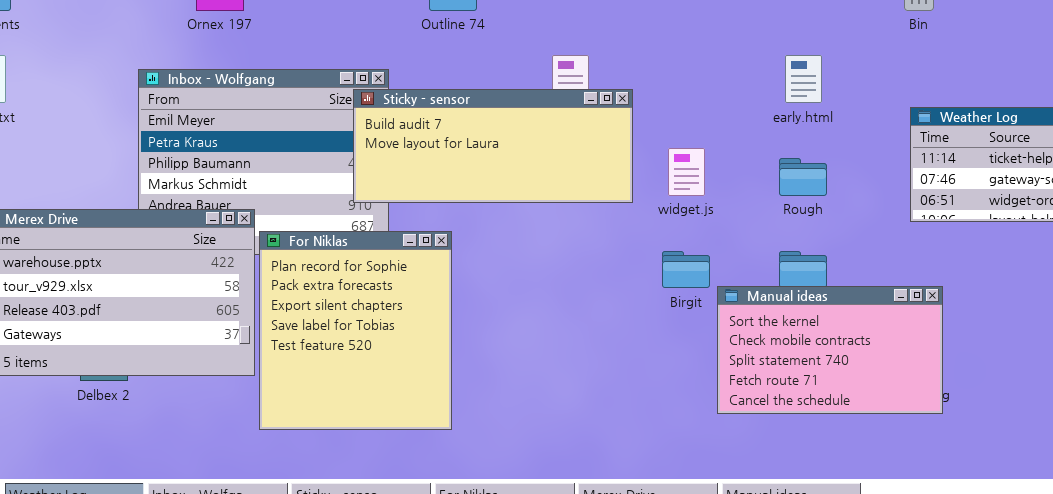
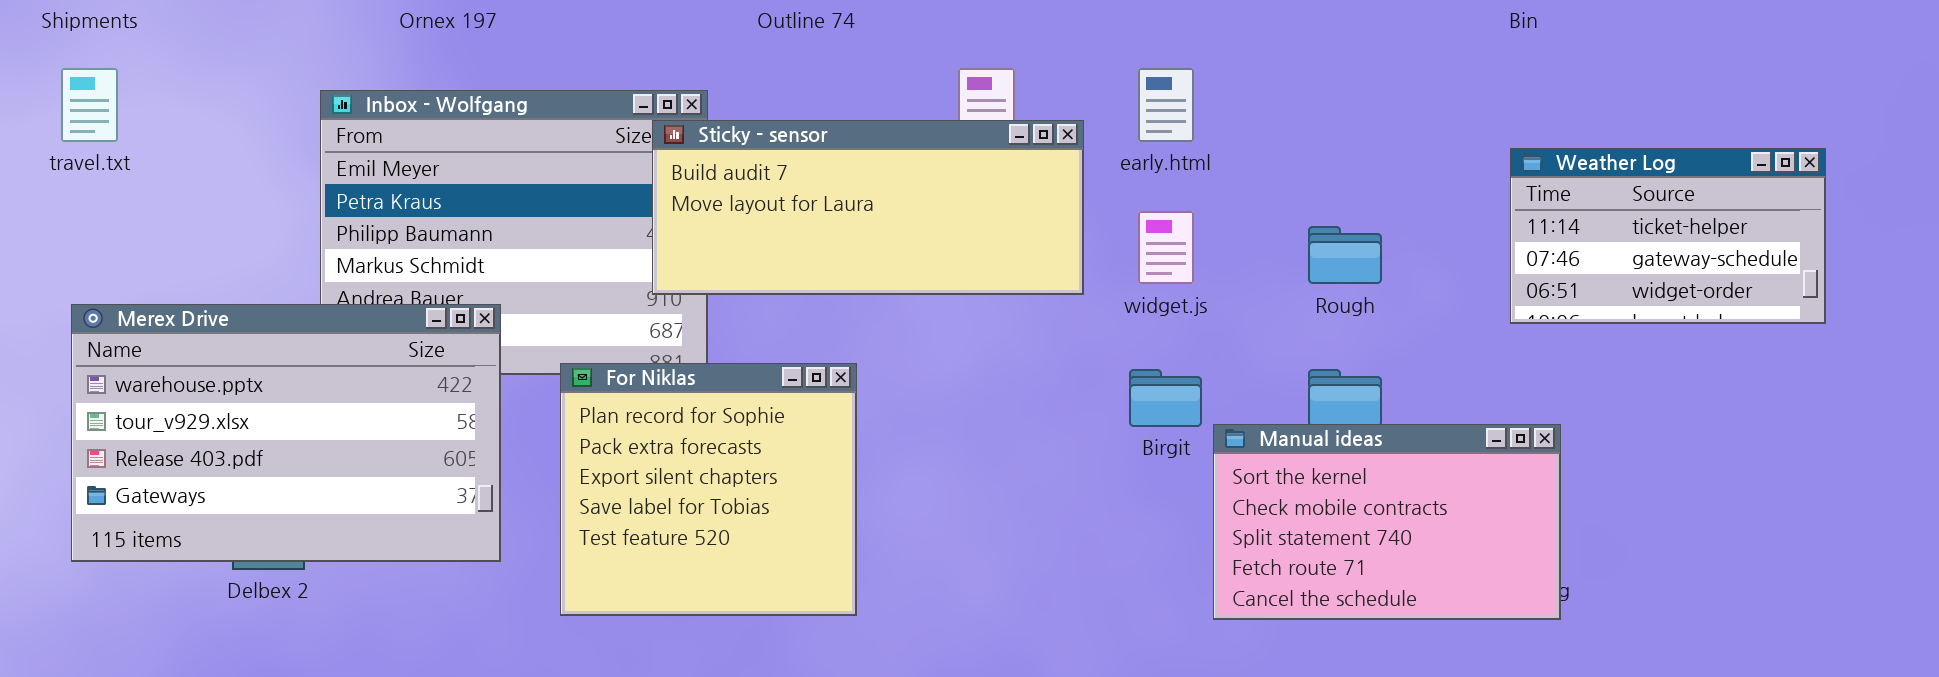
early.html: [785,55,822,103] -> [1138,68,1194,142], moved
For Niklas: [259,231,452,430] -> [560,363,857,616], moved, resized

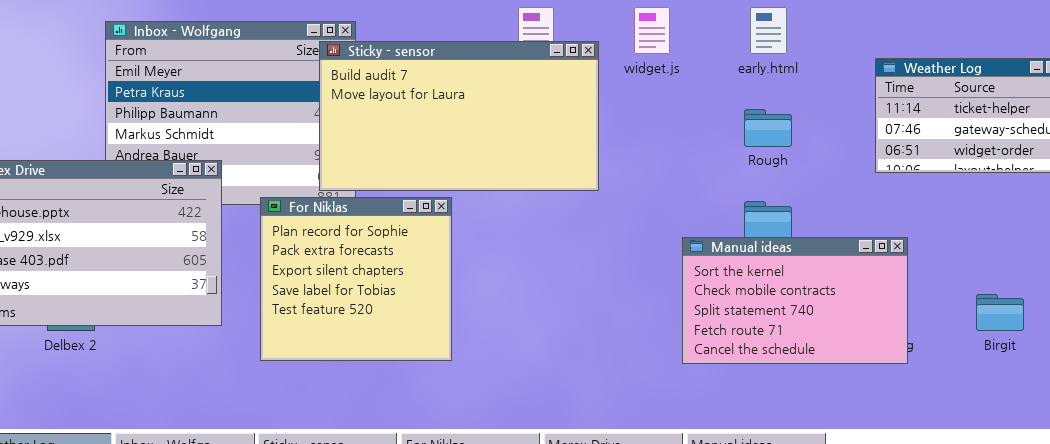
early.html: [1138,68,1194,142] -> [750,7,787,54], moved
Sticky - sensor: [652,120,1084,295] -> [319,41,599,191], resized
widget.js: [1138,211,1194,284] -> [634,7,670,54], moved
Birgit: [1129,369,1202,427] -> [976,294,1024,331], moved

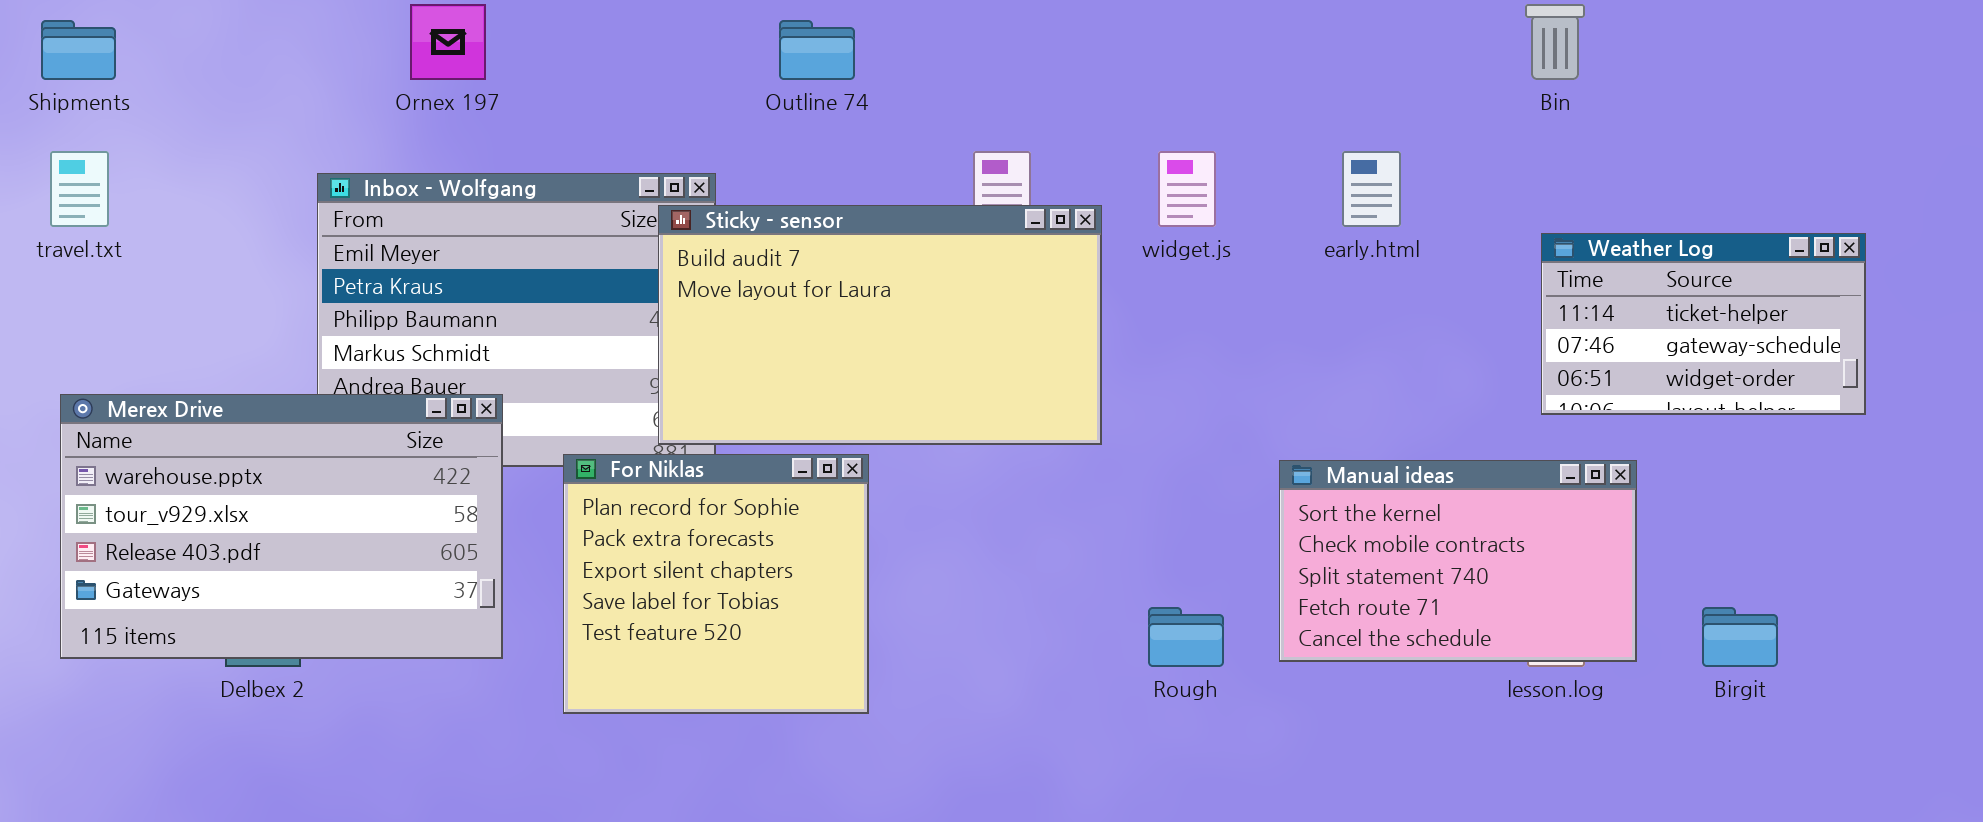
Rough: [744,109,792,147] -> [1148,607,1224,667], moved
Manual ideas: [682,237,908,364] -> [1279,460,1637,662], moved

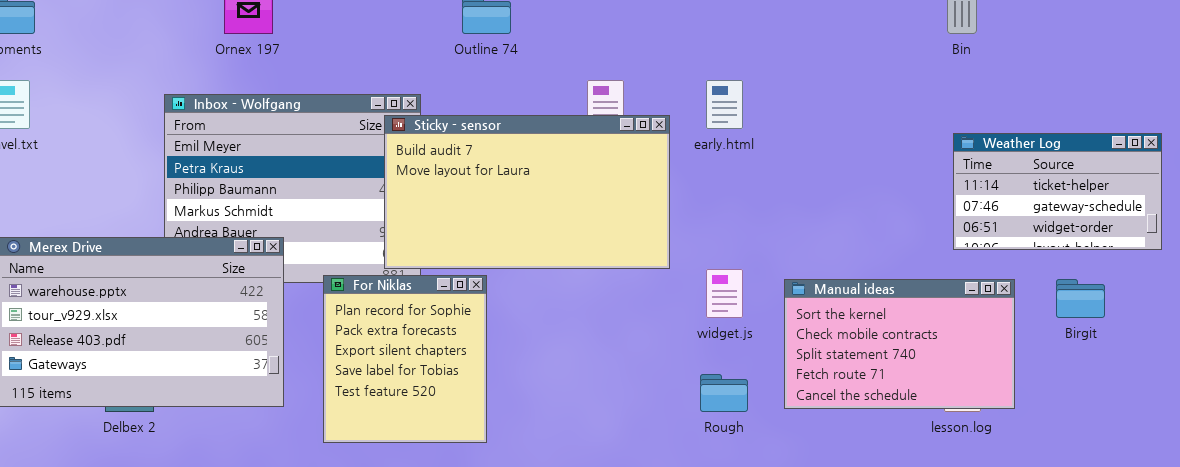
widget.js: [1158,151,1216,227] -> [706,269,743,318], moved
early.html: [1342,151,1401,227] -> [706,80,743,129], moved
For Niklas: [563,454,869,714] -> [323,275,487,443], resized
Birgit: [1702,607,1778,667] -> [1056,279,1105,318], moved

